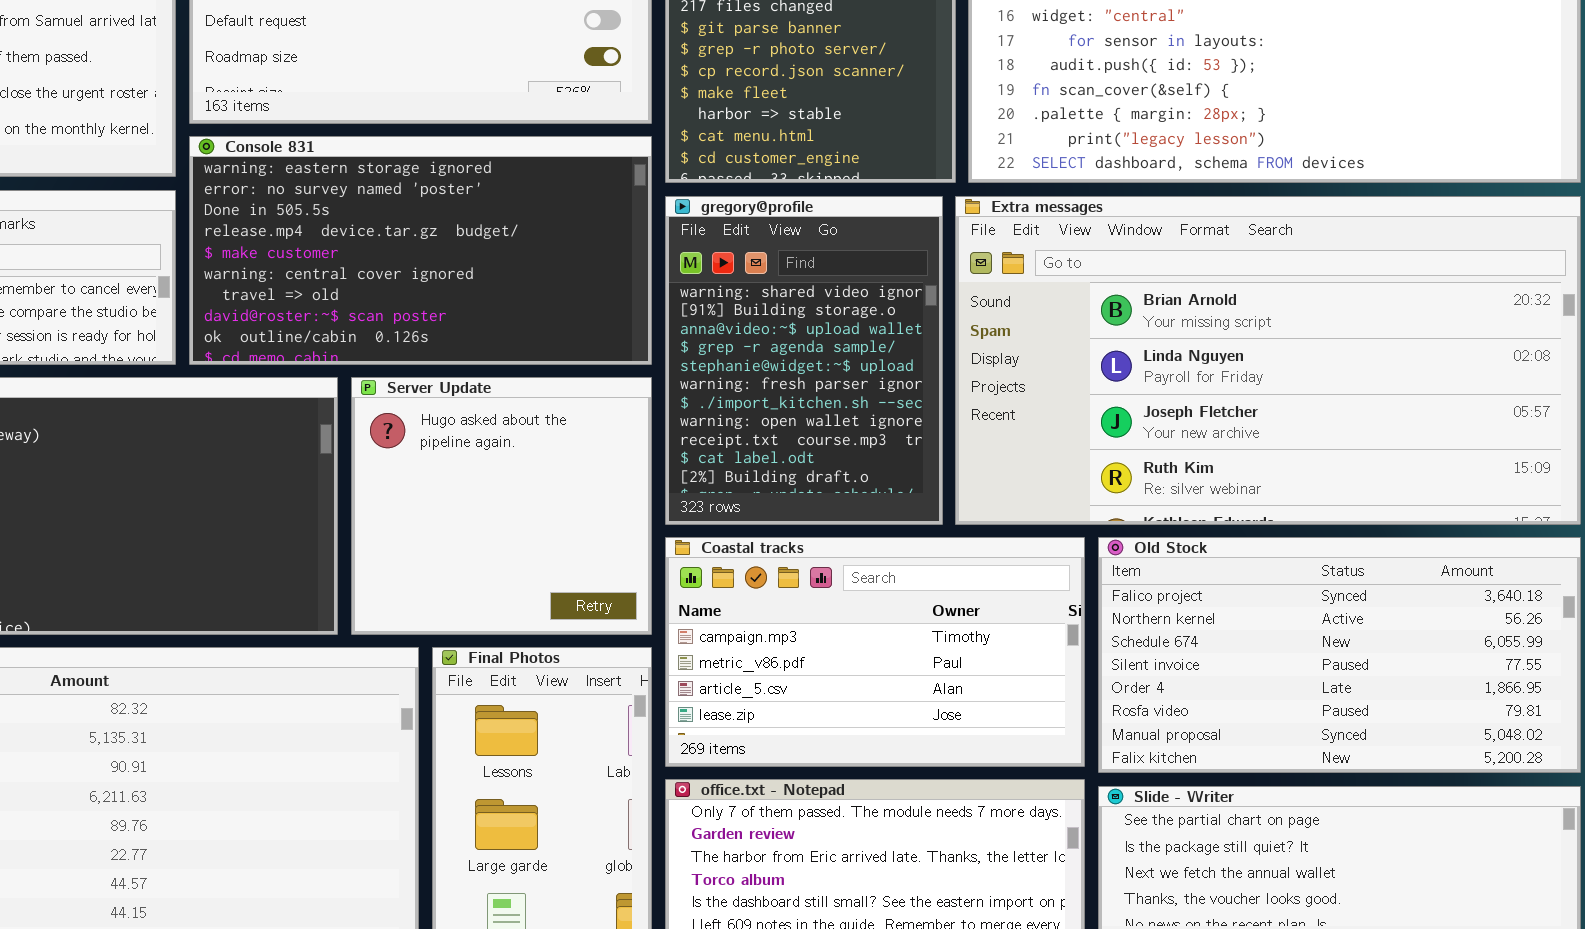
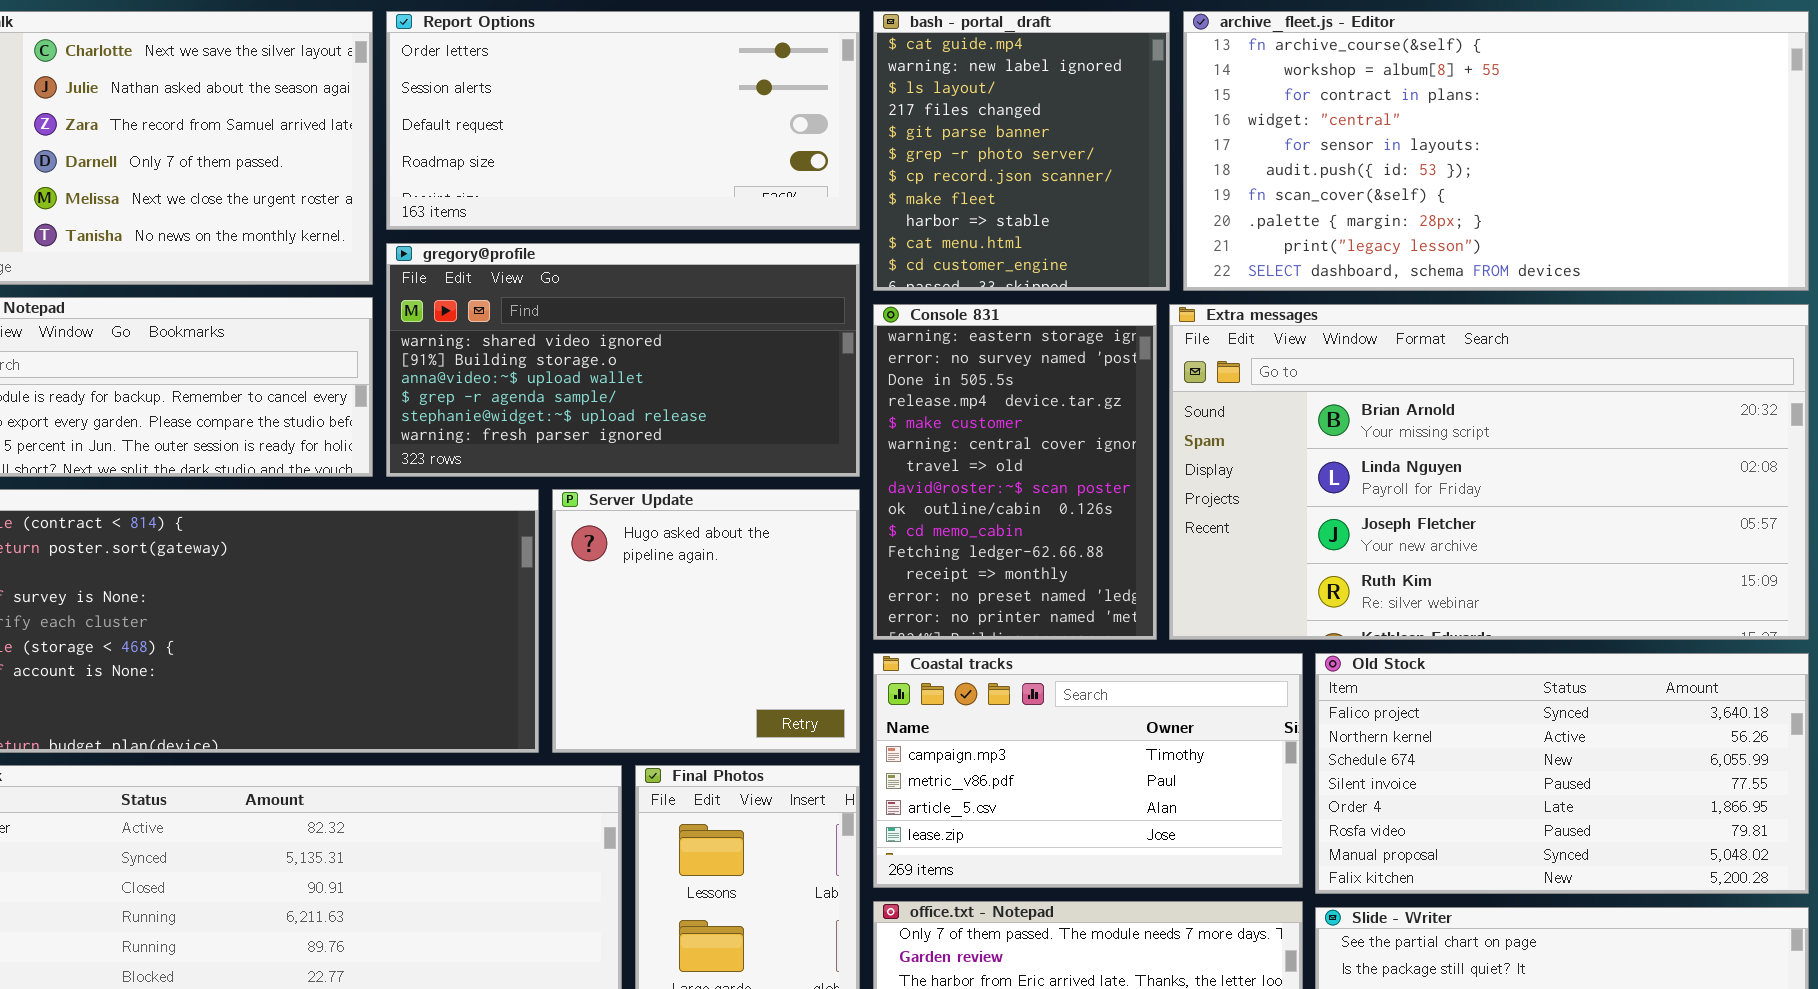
Console 831: [189,136,652,365] -> [873,304,1157,640], moved, resized
gregory@profile: [665,196,943,525] -> [386,243,860,477], moved, resized

